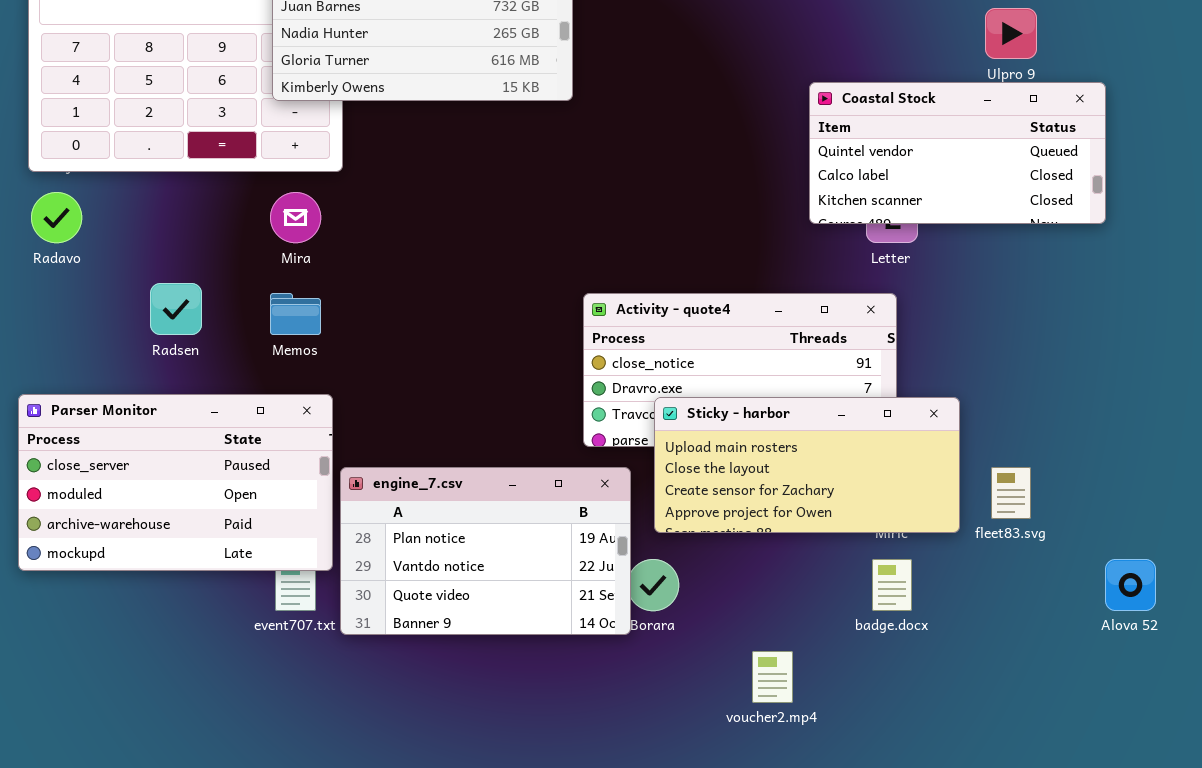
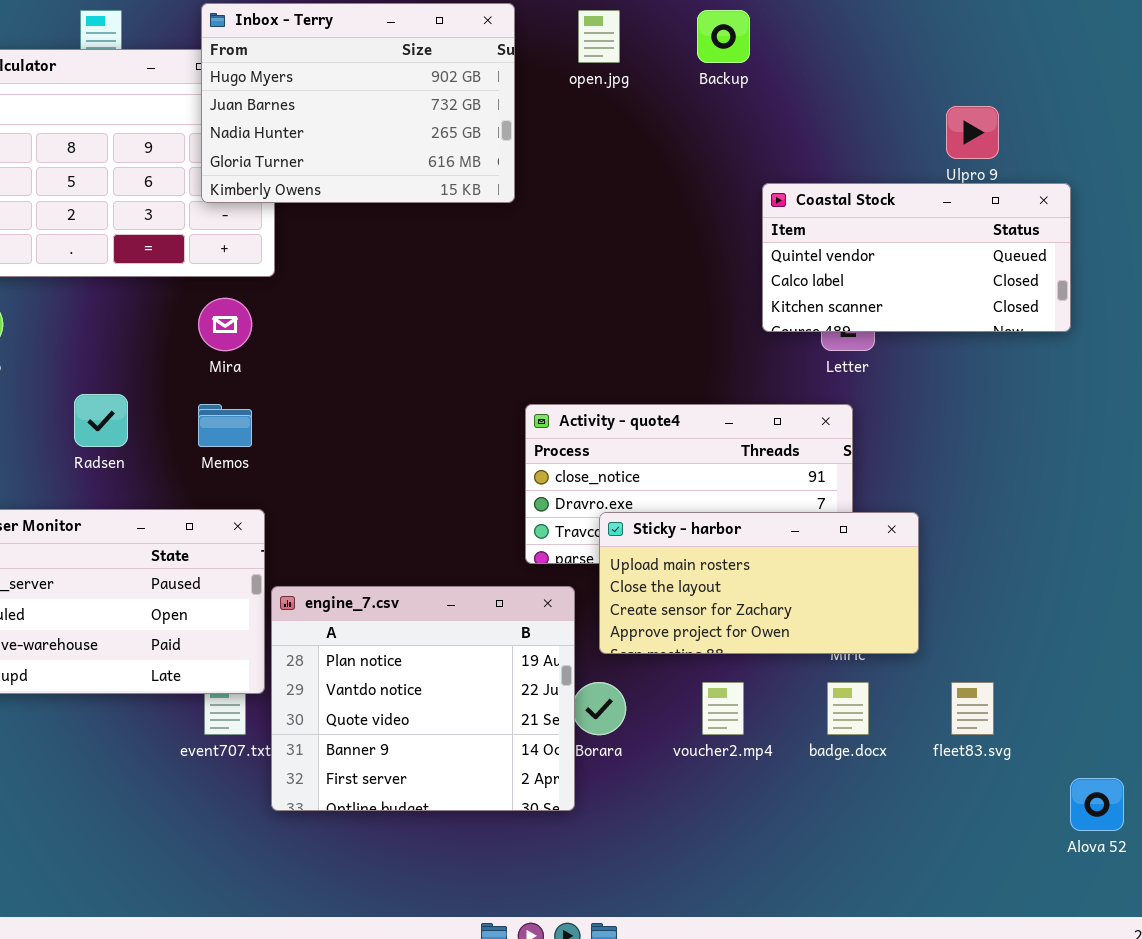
engine_7.csv: [340,467,631,635] -> [271,586,575,811], resized
fleet83.svg: [991,467,1031,519] -> [951,682,994,735], moved
Alova 52: [1105,559,1156,611] -> [1070,778,1124,831], moved
voucher2.mp4: [752,651,793,703] -> [702,682,744,735], moved

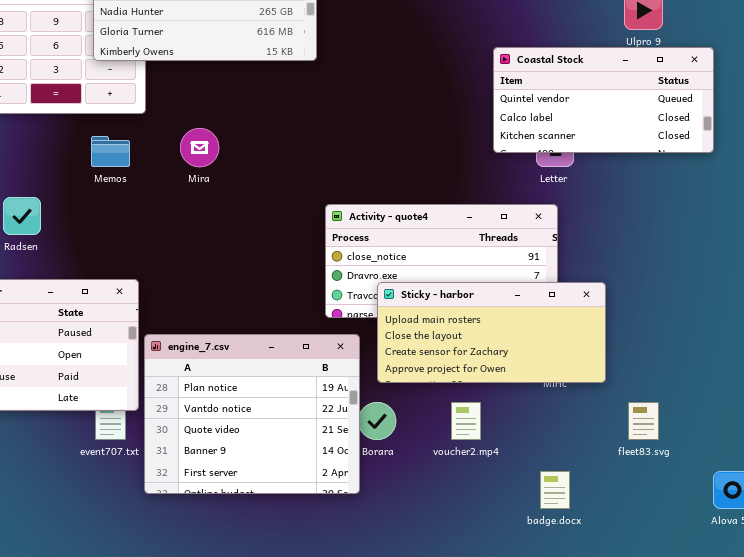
Mira: [198,298,252,351] -> [180,128,219,167], moved
Memos: [198,404,252,447] -> [91,136,130,167], moved
badge.docx: [827,682,869,735] -> [540,471,570,509], moved

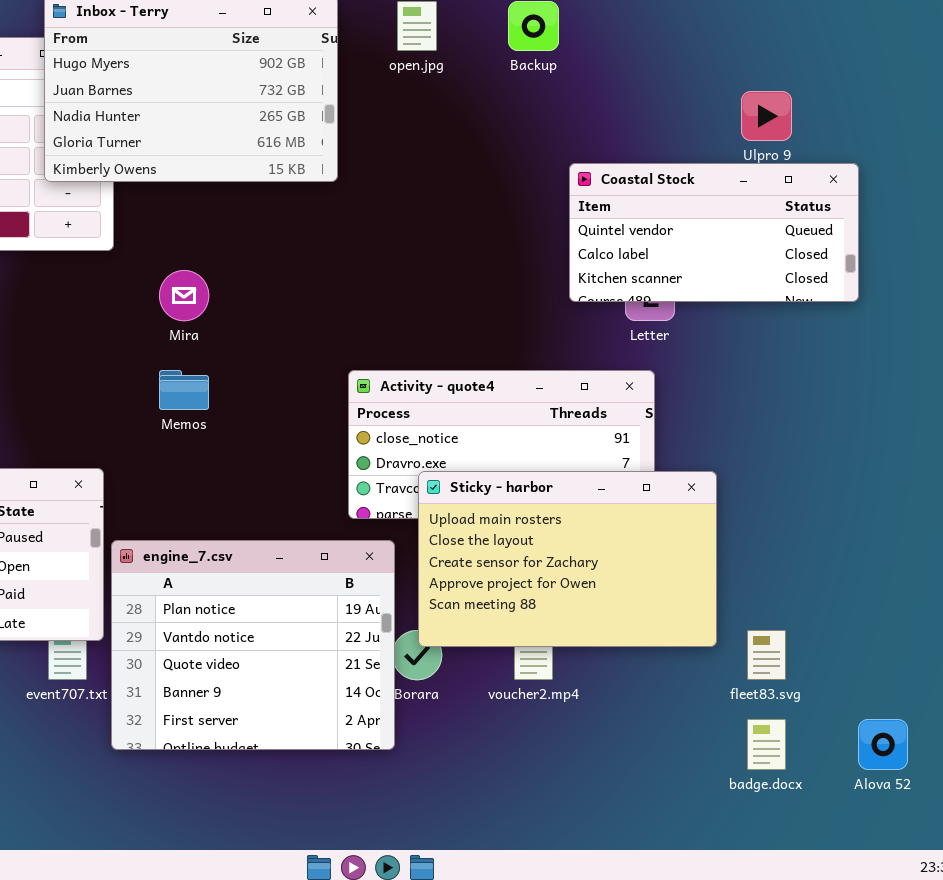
Memos: [91,136,130,167] -> [159,370,209,410], moved
Sticky - harbor: [377,282,606,383] -> [418,471,717,647], resized
badge.docx: [540,471,570,509] -> [747,719,786,770], moved

